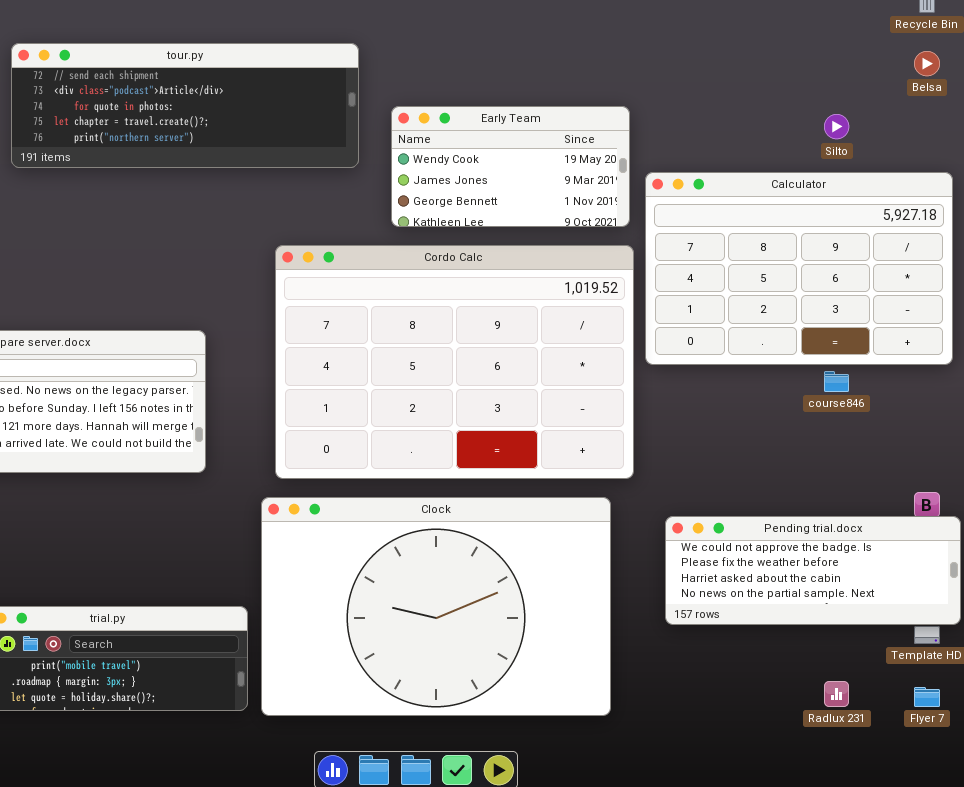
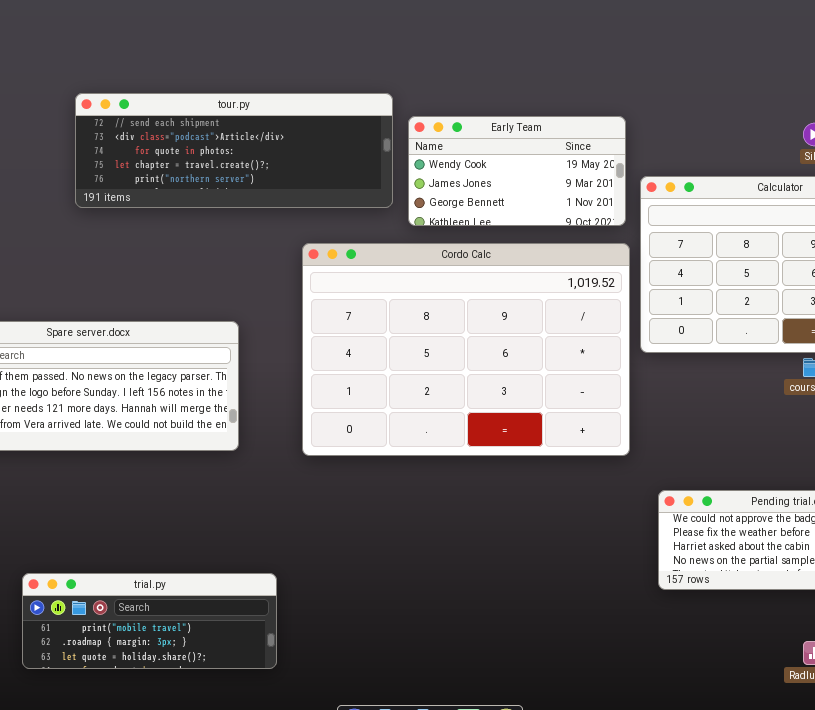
tour.py: [11,43,359,168] -> [75,93,393,208], moved
Clock: [261,497,611,716] -> none, closed

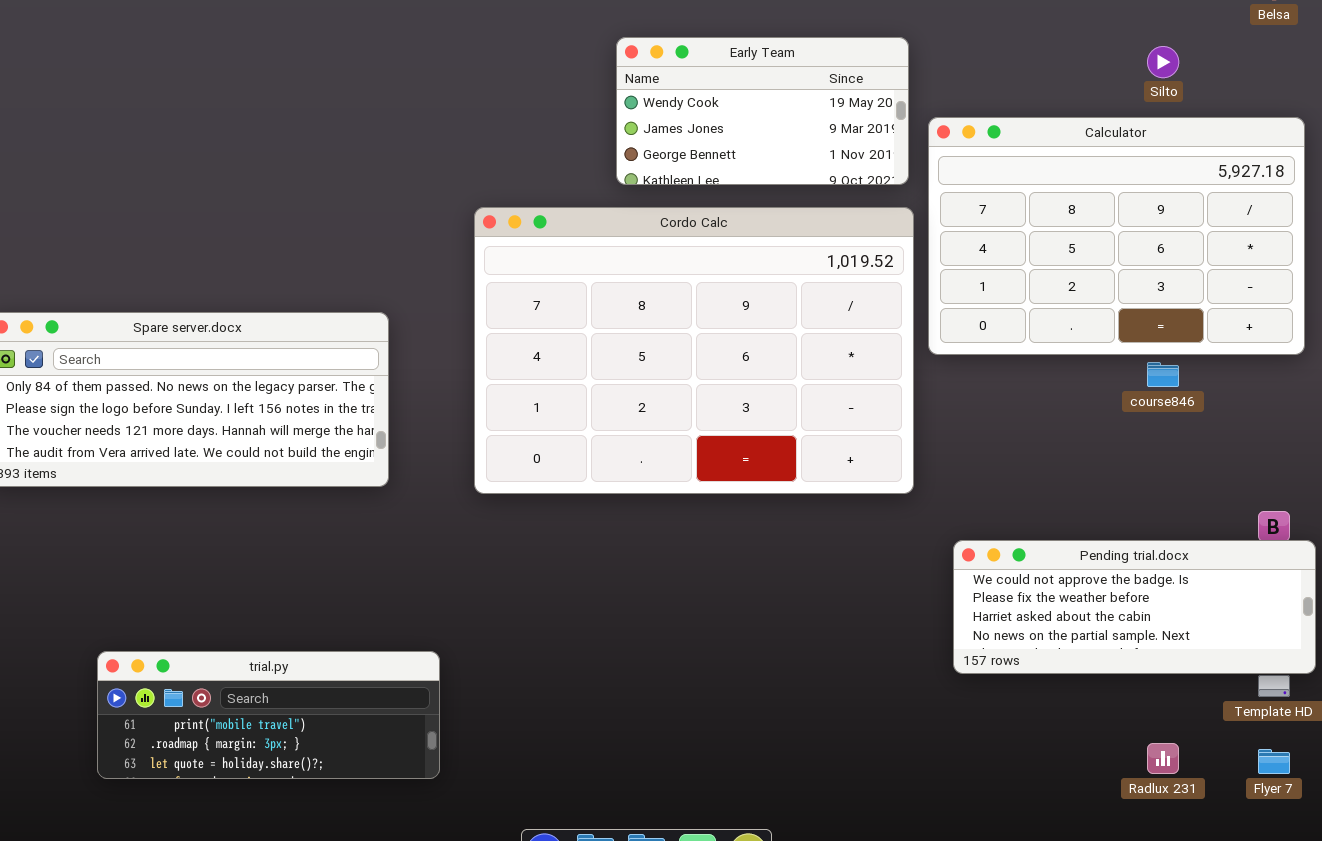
tour.py: [75,93,393,208] -> none, closed

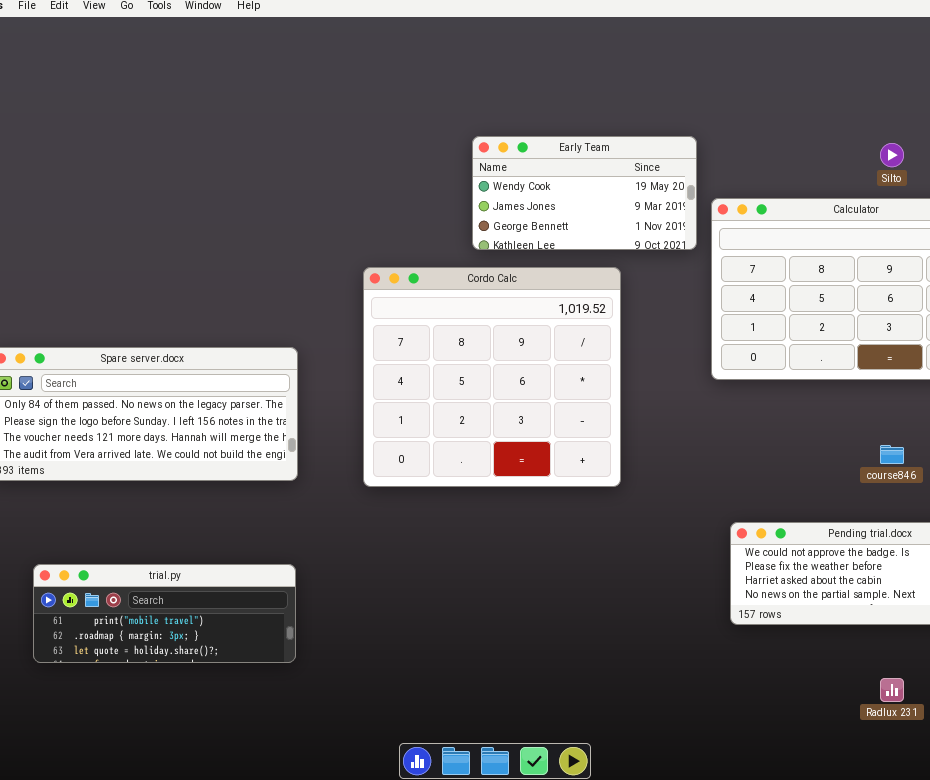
Cordo Calc: [474,207,914,494] -> [363,267,621,487], resized
course846: [1147,362,1179,387] -> [880,445,904,464], moved
trial.py: [97,651,440,779] -> [33,564,296,663], moved

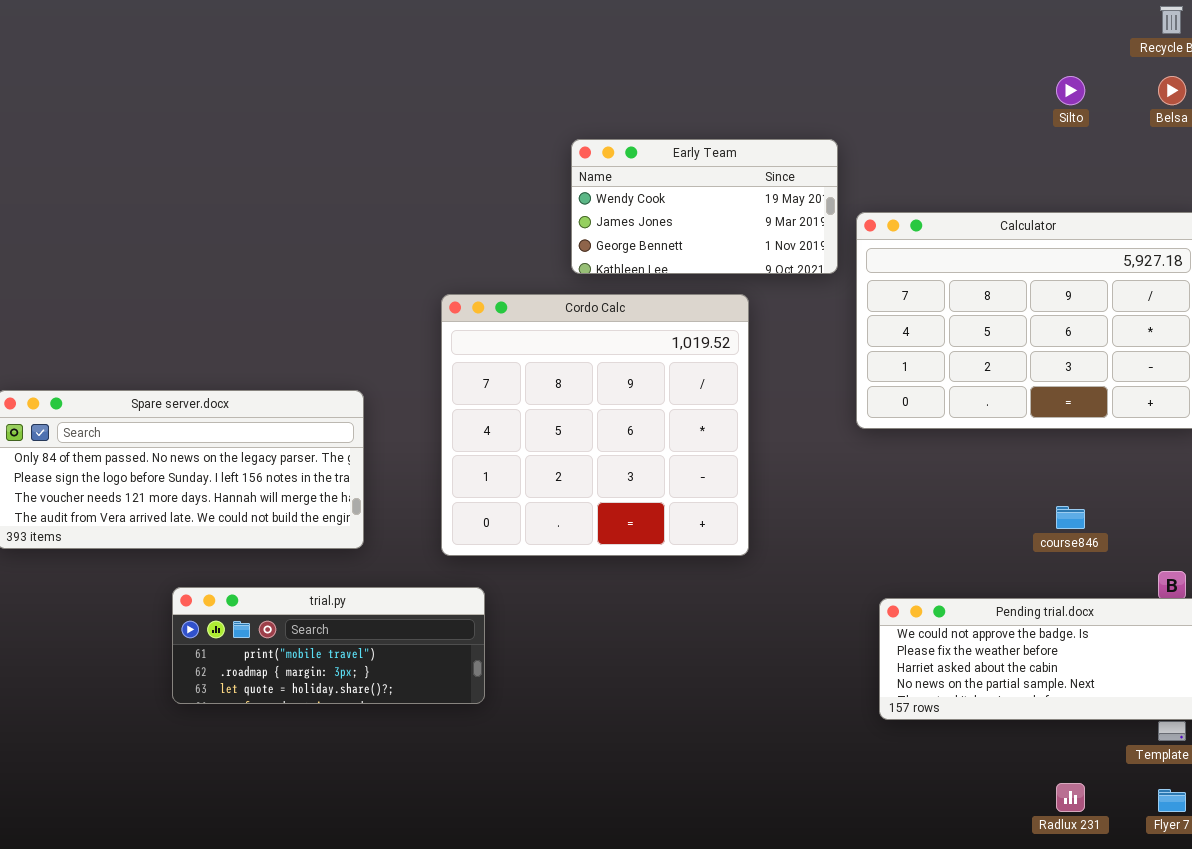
Silto: [880,143,904,167] -> [1056,76,1085,105], moved
trial.py: [33,564,296,663] -> [172,587,485,704], moved

